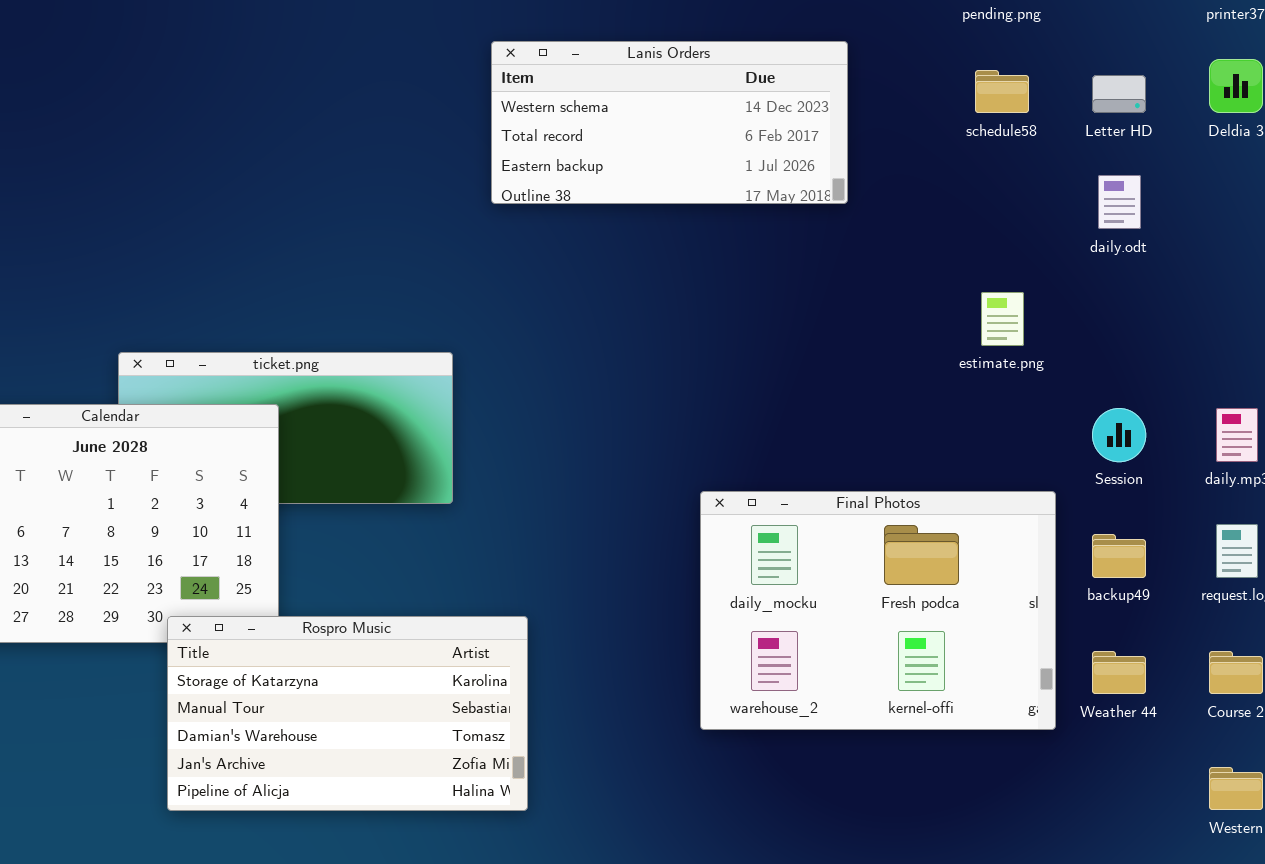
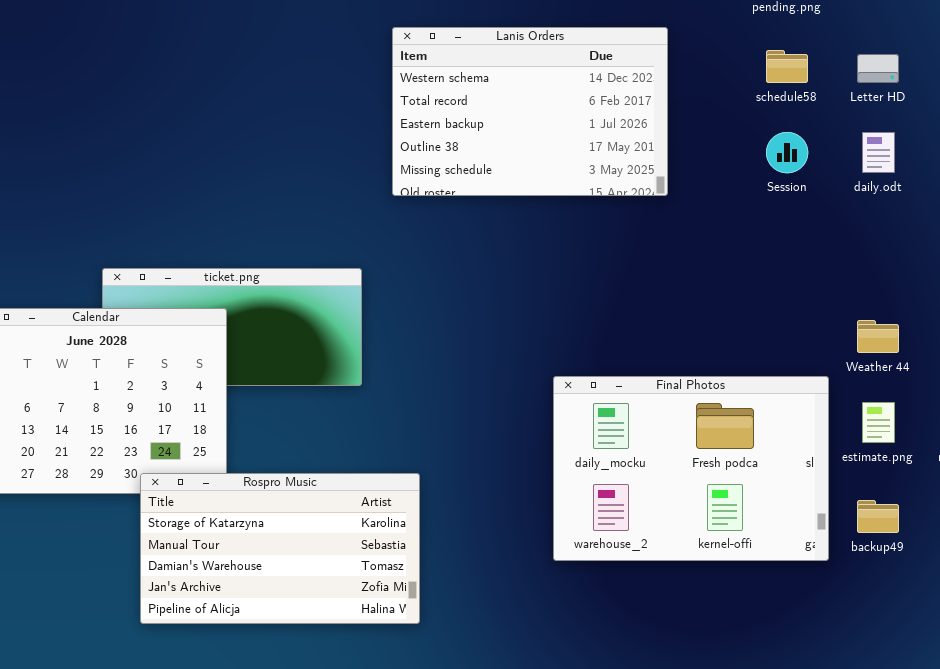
Lanis Orders: [491,41,848,204] -> [392,27,668,196], resized
estimate.png: [981,292,1024,346] -> [862,402,895,443], moved
Session: [1092,408,1146,462] -> [766,132,808,173], moved
backup49: [1092,534,1146,578] -> [857,500,899,533], moved
Weather 44: [1092,651,1146,694] -> [857,320,899,353], moved

